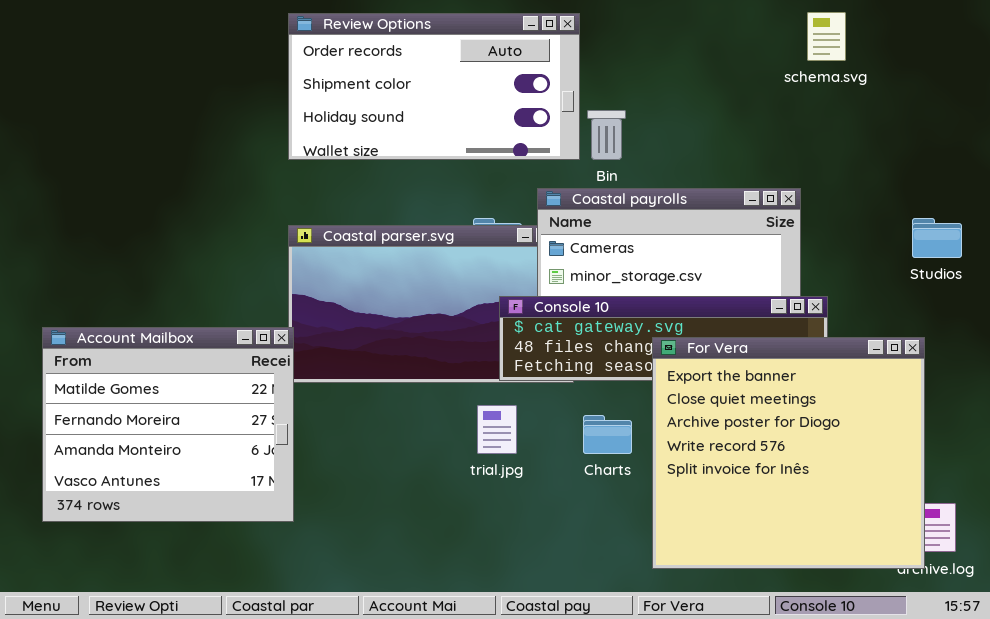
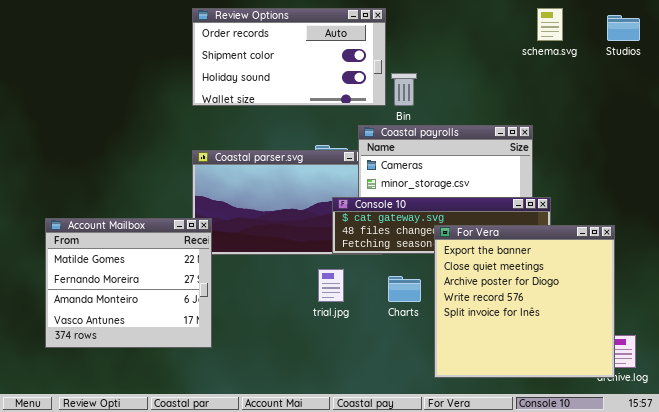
Studios: [912,218,962,258] -> [607,15,640,41], moved
Account Mailbox: [42,327,294,522] -> [45,218,212,348], moved

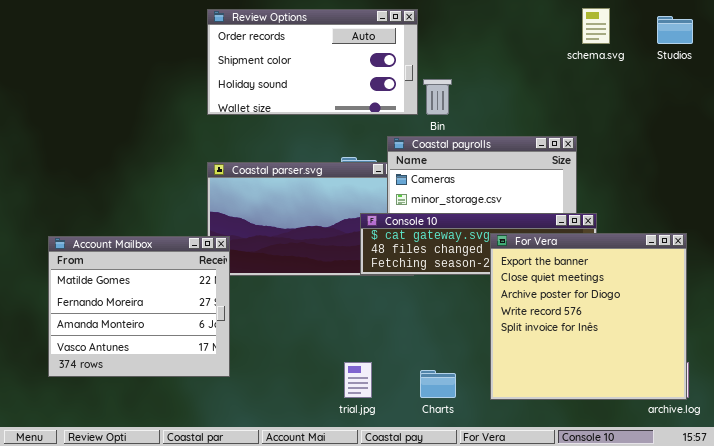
For Vera: [434,225,615,378] -> [490,233,687,400], moved
trial.jpg: [318,269,344,302] -> [344,362,372,398], moved
Charts: [388,276,421,302] -> [420,370,456,398], moved

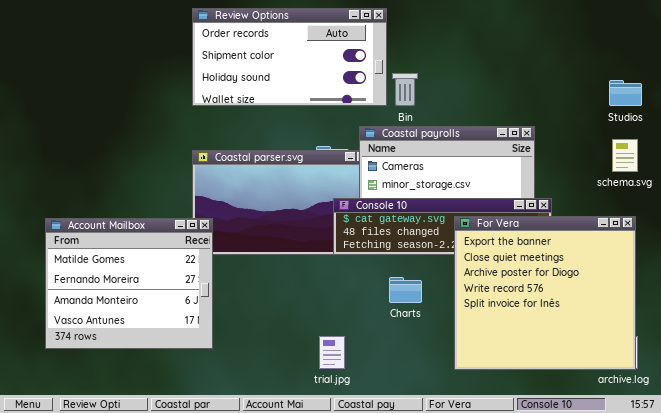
schema.svg: [582,8,610,44] -> [612,139,638,172], moved
Studios: [657,16,693,44] -> [609,80,642,106], moved
Charts: [420,370,456,398] -> [389,277,422,303], moved

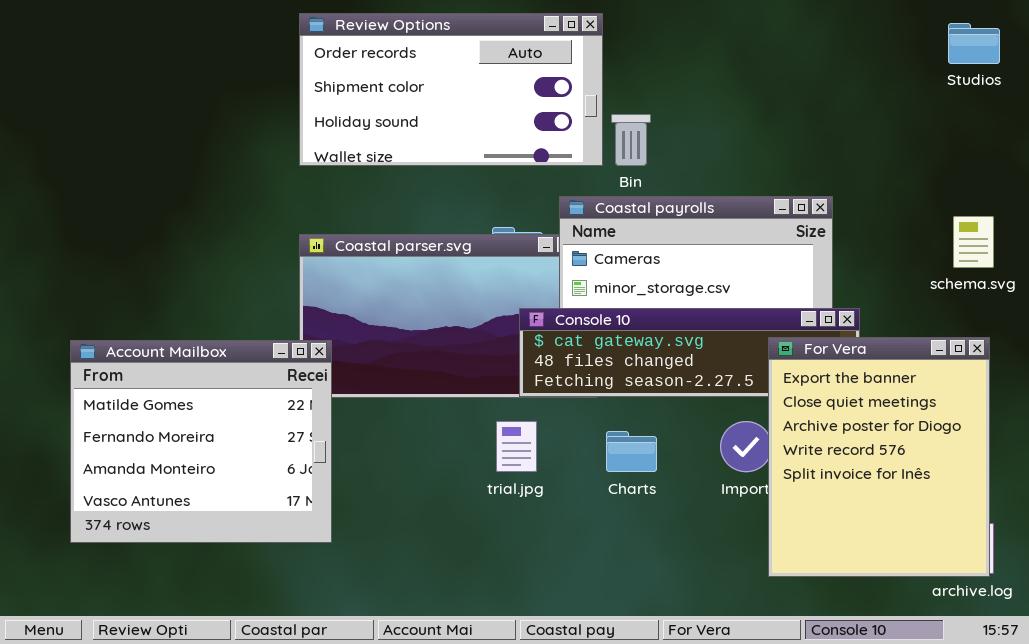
Studios: [609,80,642,106] -> [948,23,1000,64], moved
For Vera: [454,216,636,370] -> [768,337,990,577], resized
trial.jpg: [319,336,345,369] -> [496,421,537,472], moved

